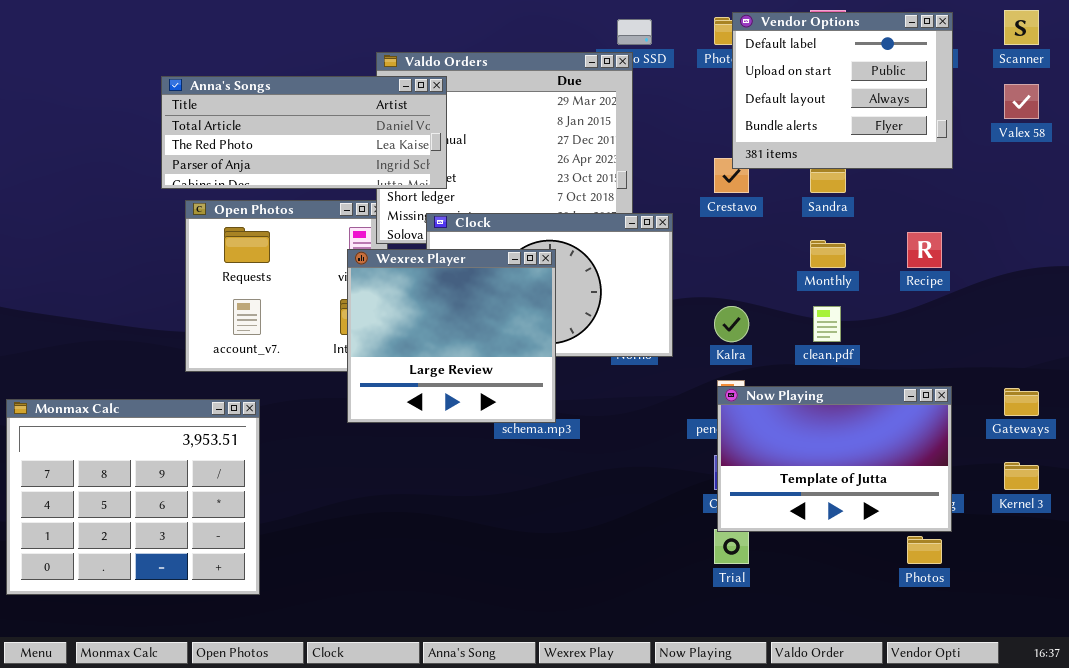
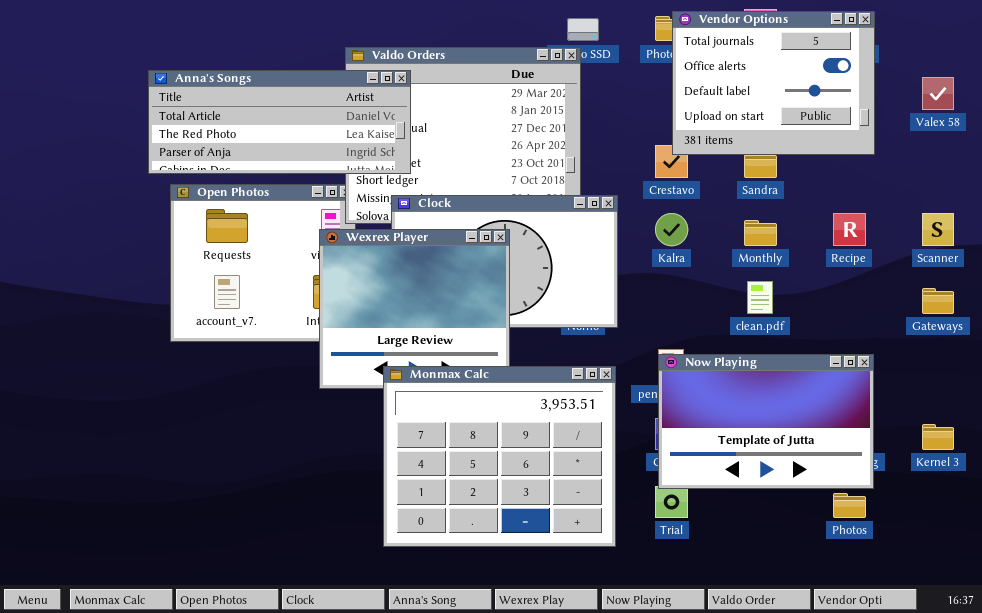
Scanner: [1004,10,1039,45] -> [922,213,954,246], moved
Vendor Options: [732,12,953,169] -> [672,11,875,155], scrolled up 2 rows
Kalra: [714,306,749,342] -> [655,213,688,246], moved
Gateways: [1004,388,1039,416] -> [922,288,954,314], moved
Monmax Calc: [6,399,260,595] -> [383,366,616,547], moved

